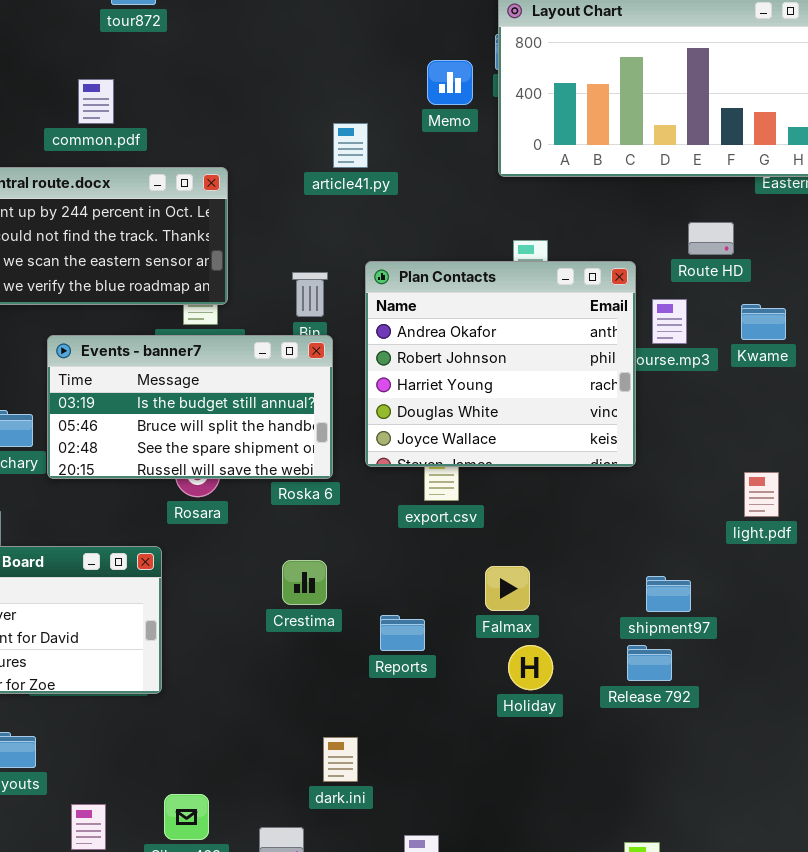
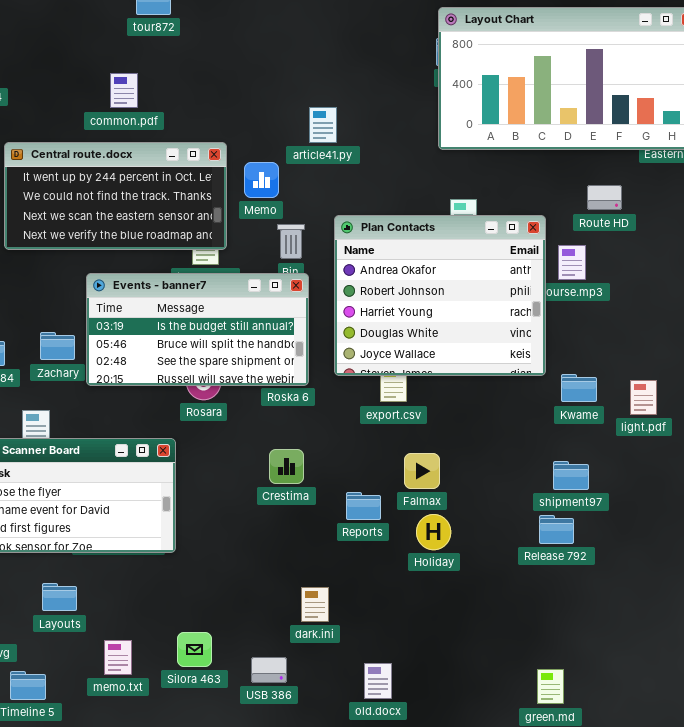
Memo: [427,60,473,105] -> [244,162,279,198], moved
Kwame: [741,304,786,340] -> [561,374,597,402], moved
Falmax: [485,566,530,611] -> [404,453,440,489], moved
Holiday: [508,645,553,690] -> [416,514,451,550], moved

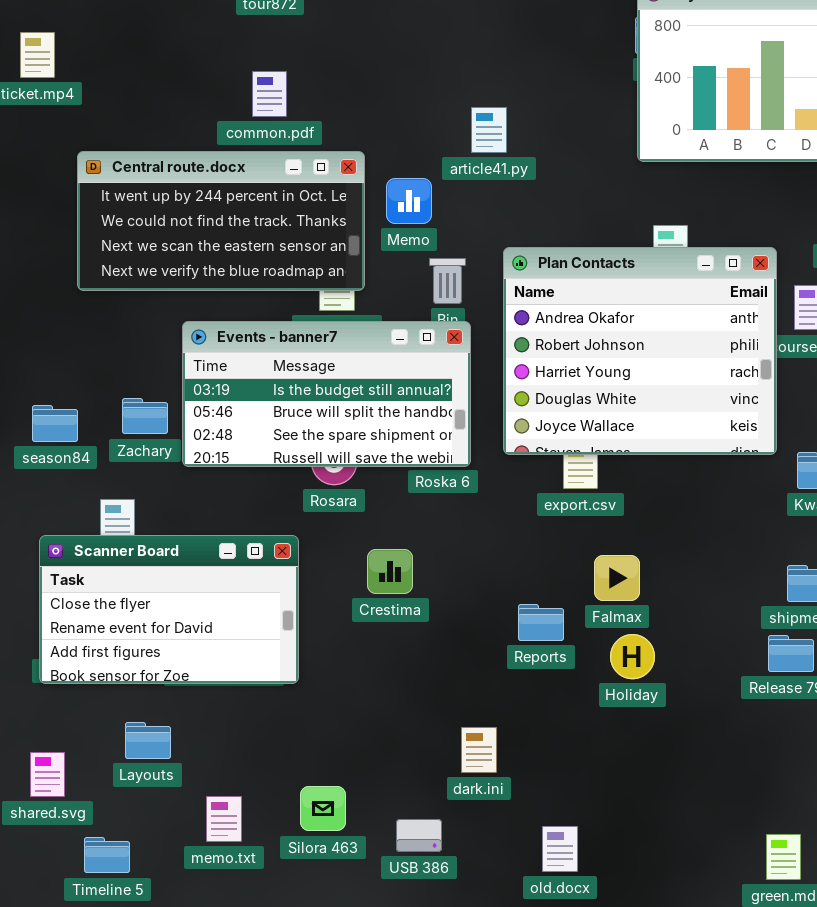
common.pdf: [110,73,138,108] -> [252,71,287,117], moved
Crestima: [269,449,304,484] -> [367,549,413,594], moved

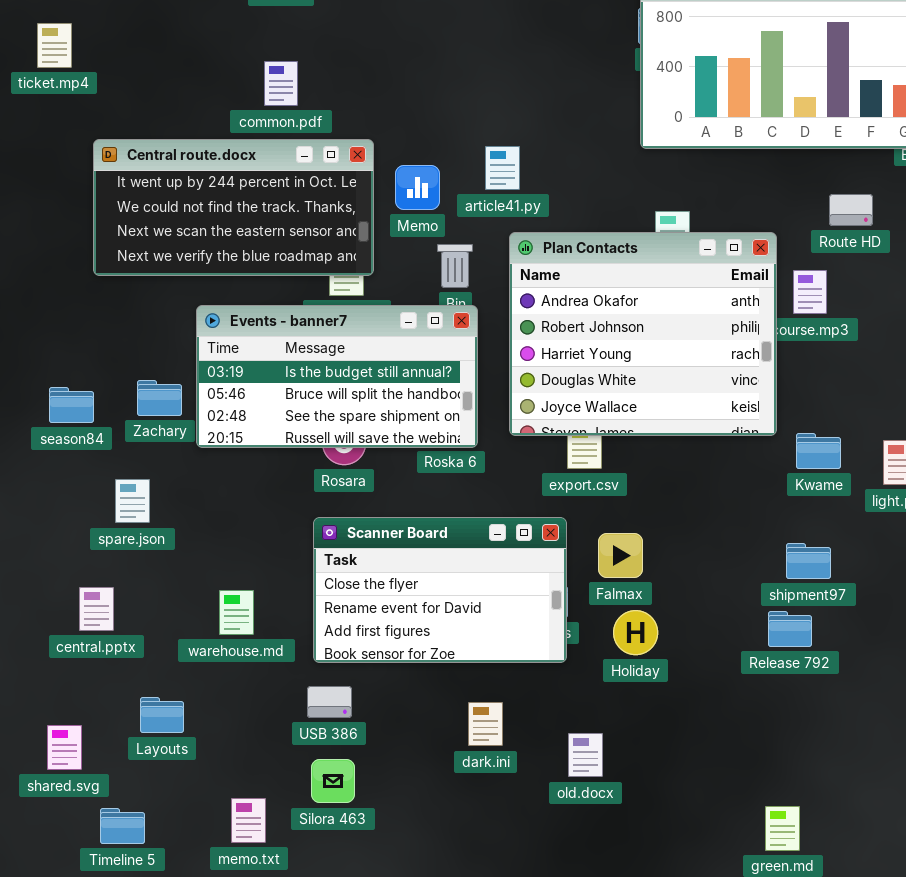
article41.py: [471,107,507,153] -> [485,146,520,190], moved
Scanner Board: [39,535,299,684] -> [313,517,567,663], moved
memo.txt: [206,796,242,842] -> [231,798,266,843], moved
USB 386: [396,819,442,852] -> [307,686,352,718], moved
old.docx: [542,826,578,872] -> [568,733,603,777], moved

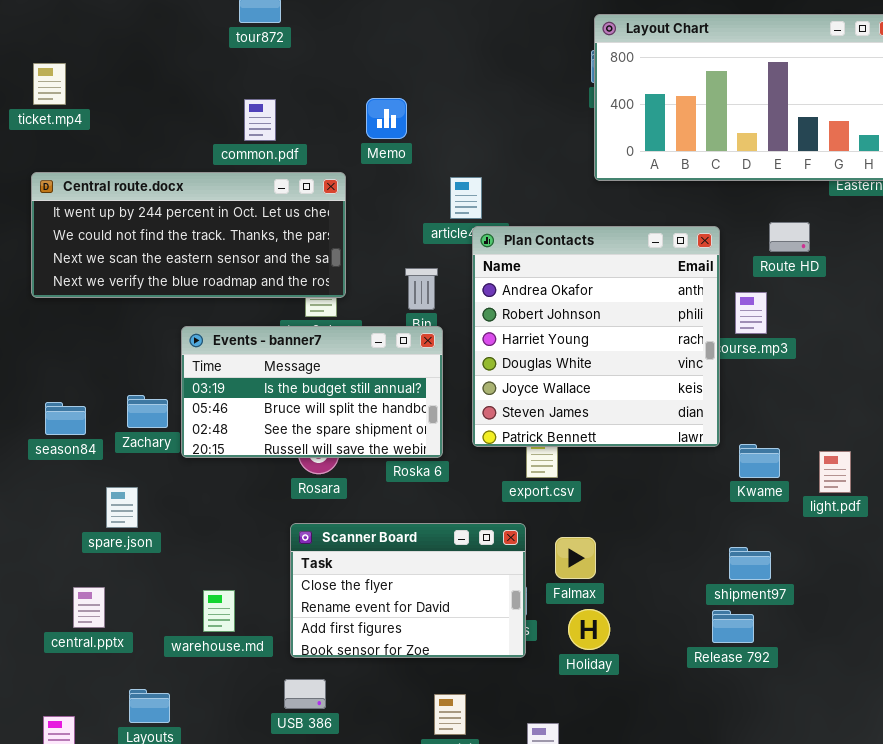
Central route.docx: [93,139,374,276] -> [31,172,346,298], resized
Memo: [395,165,440,210] -> [366,98,407,139], moved
Plan Contacts: [509,232,777,436] -> [472,226,720,447], resized

